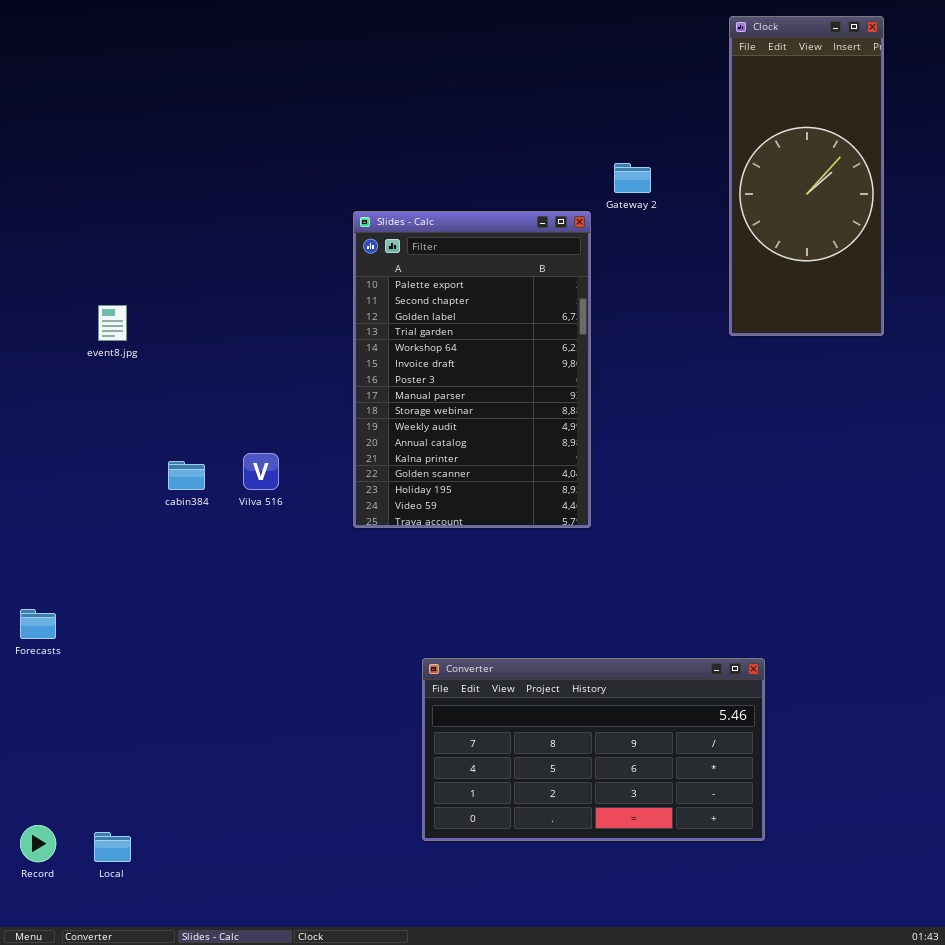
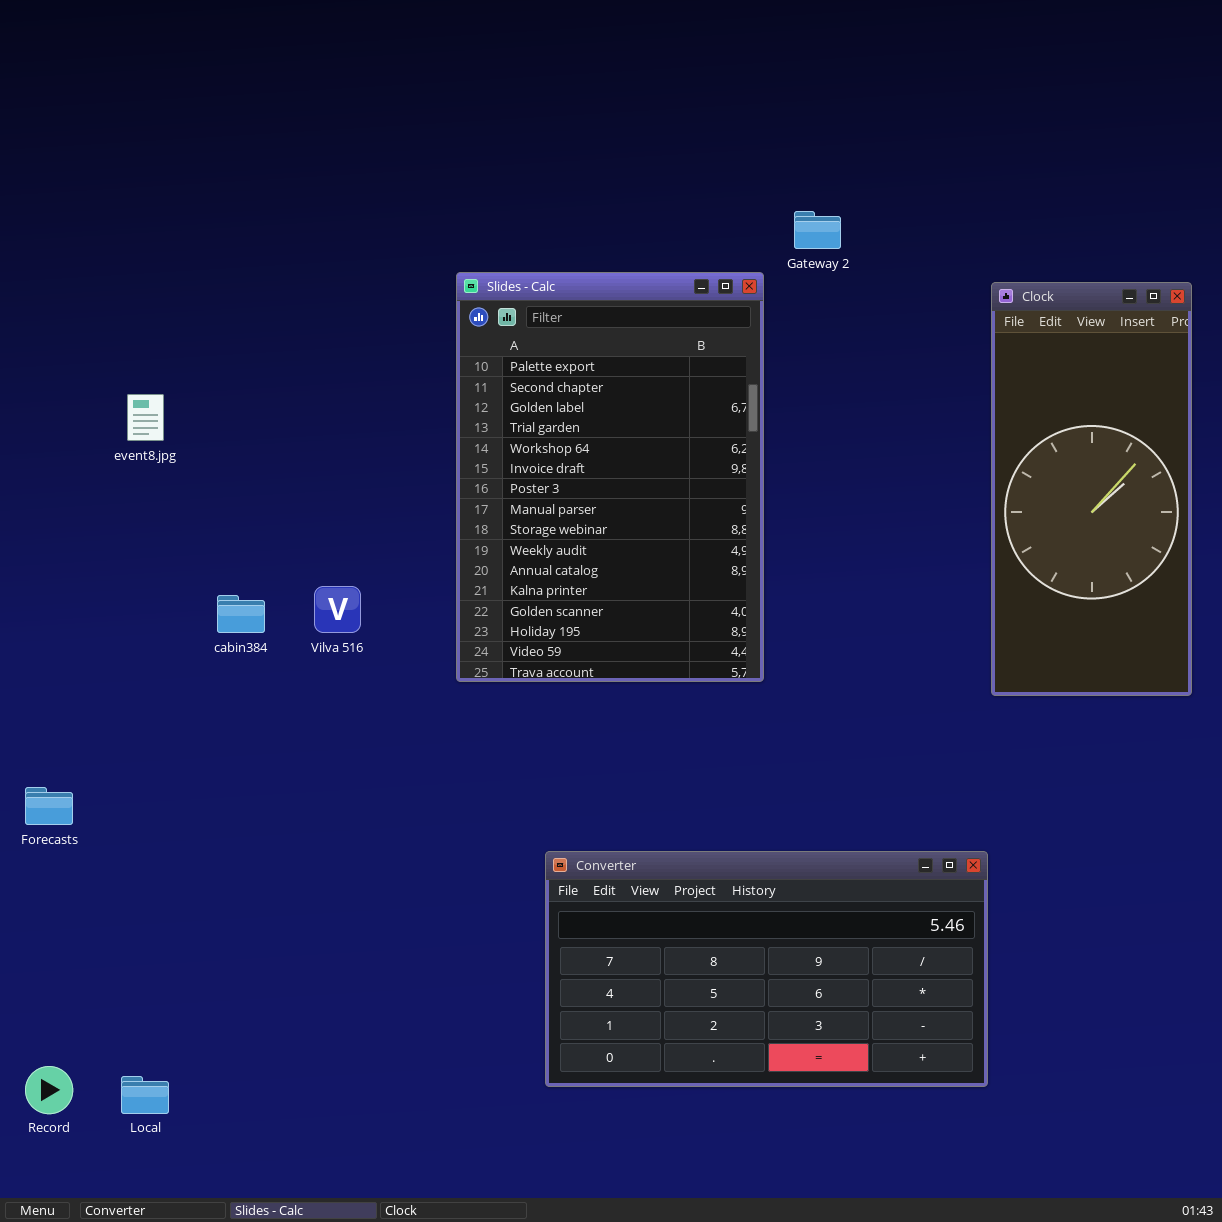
Clock: [729,16,884,336] -> [991,282,1192,696], moved

